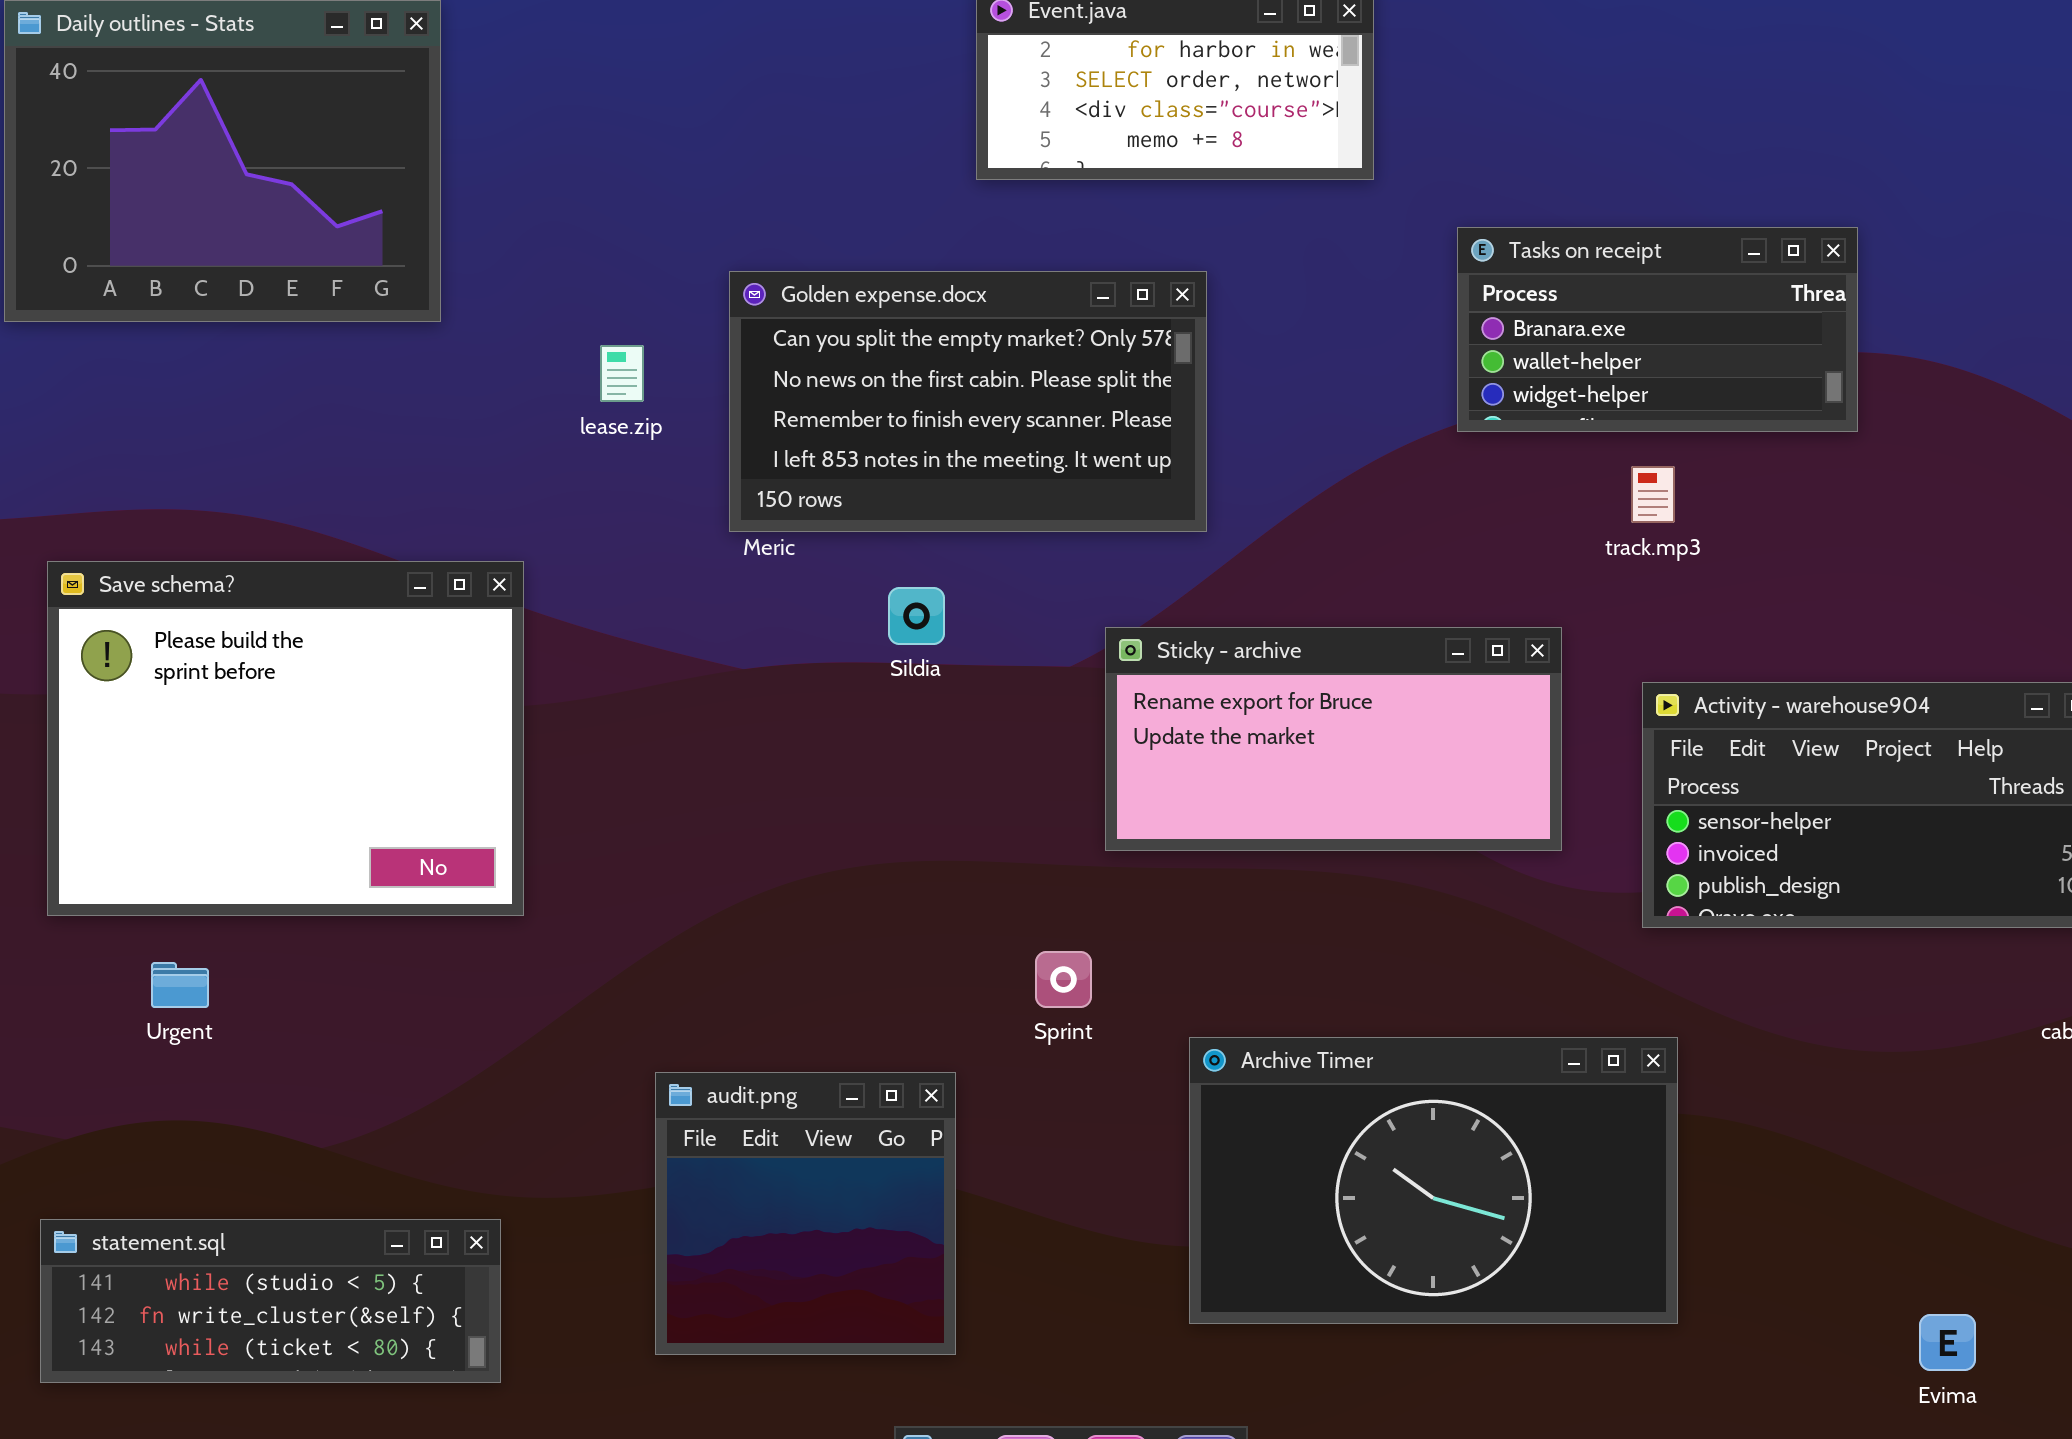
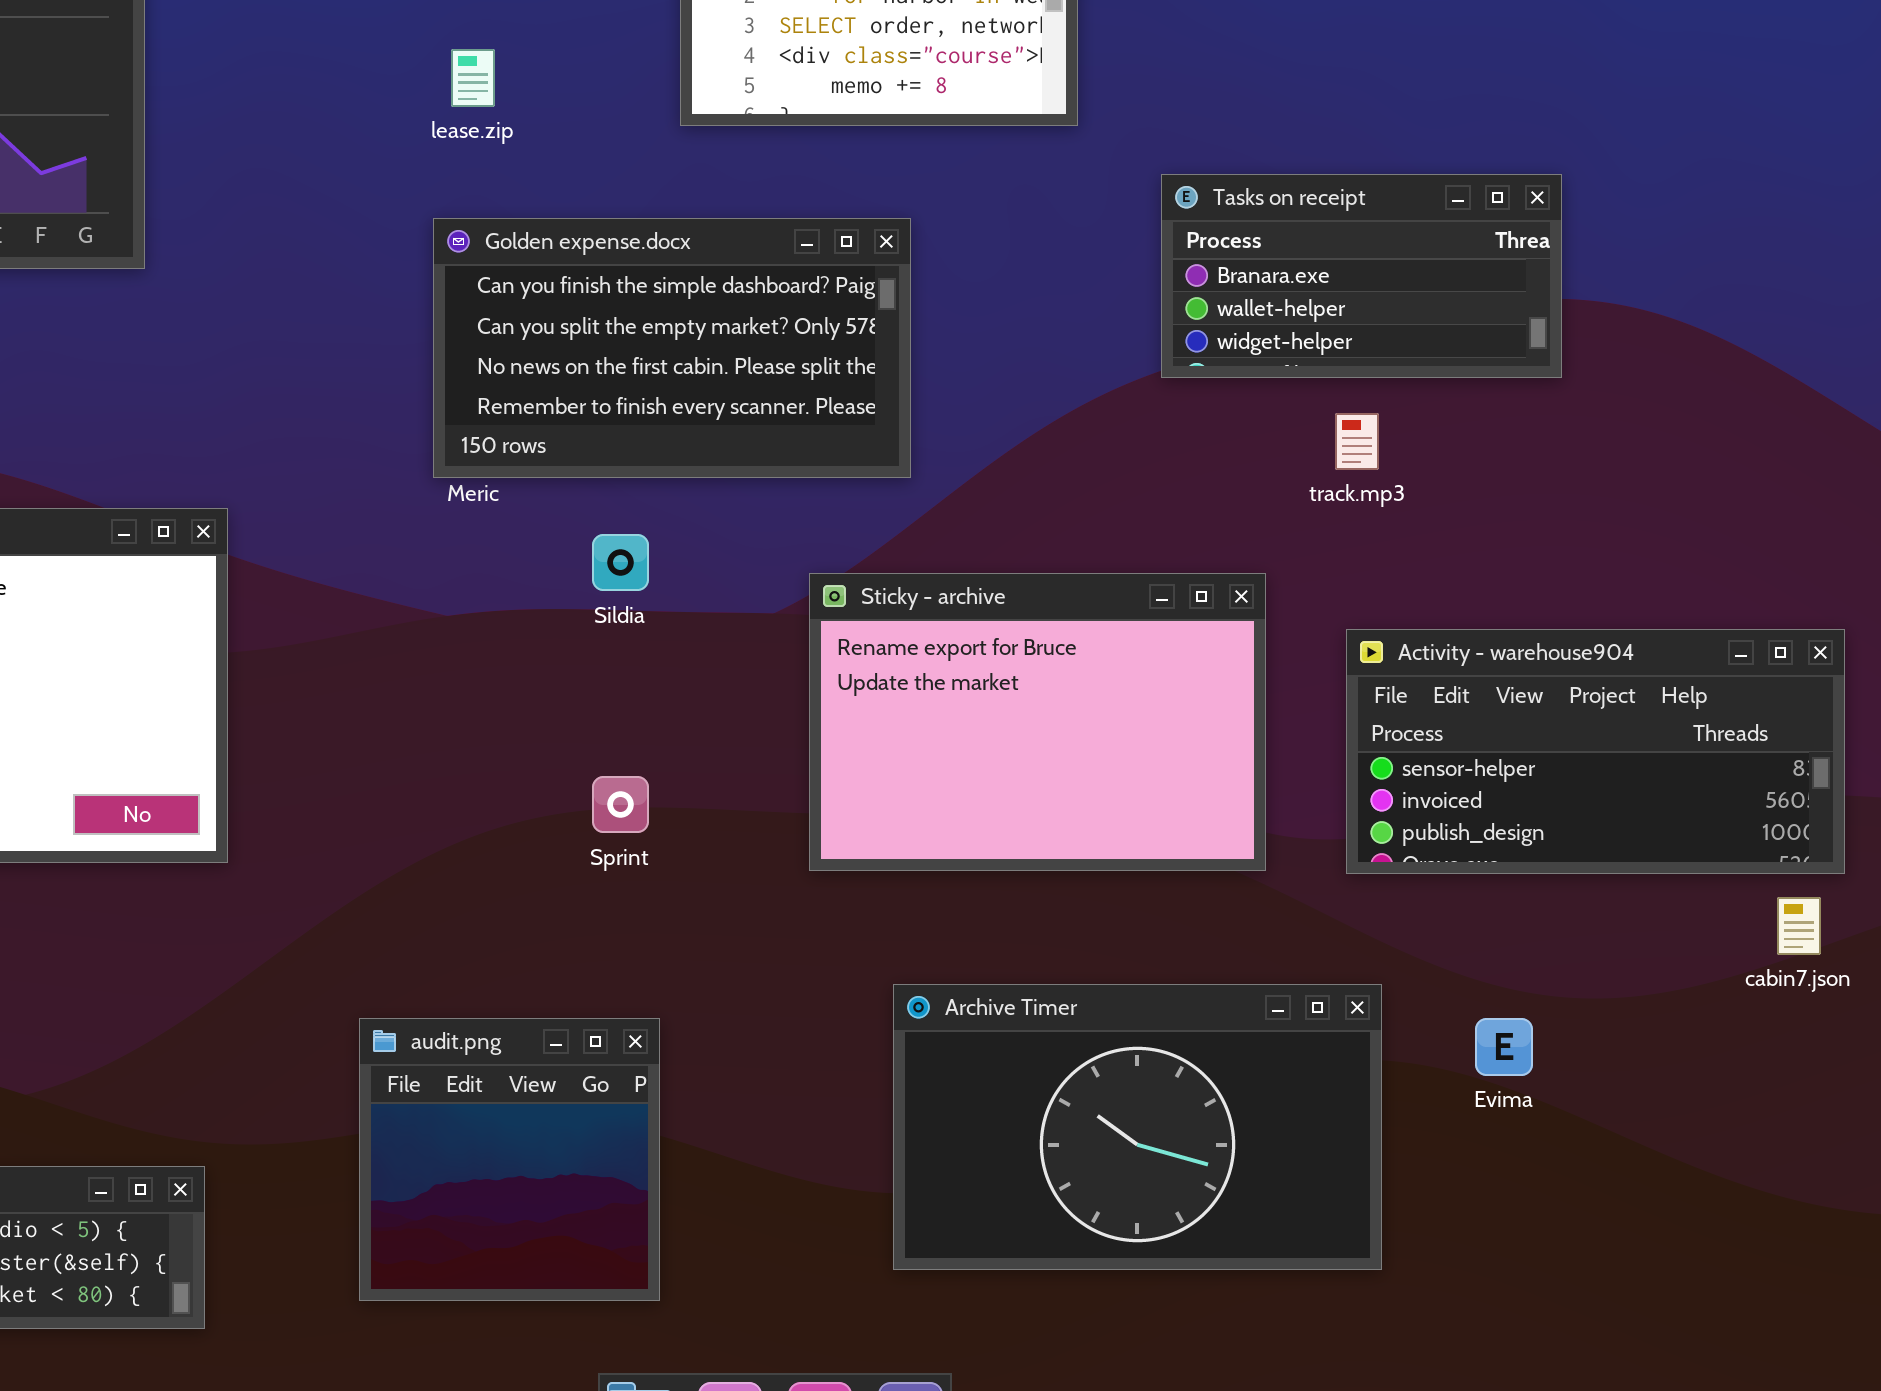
Golden expense.docx: [729,271,1207,532] -> [433,218,911,478], scrolled up 1 row
lease.zip: [600,345,644,402] -> [451,49,495,107], moved
Sticky - archive: [1105,627,1562,851] -> [809,573,1266,871], resized
Sprint: [1035,951,1092,1008] -> [592,776,649,833], moved
Evima: [1919,1314,1976,1371] -> [1475,1018,1533,1076], moved

